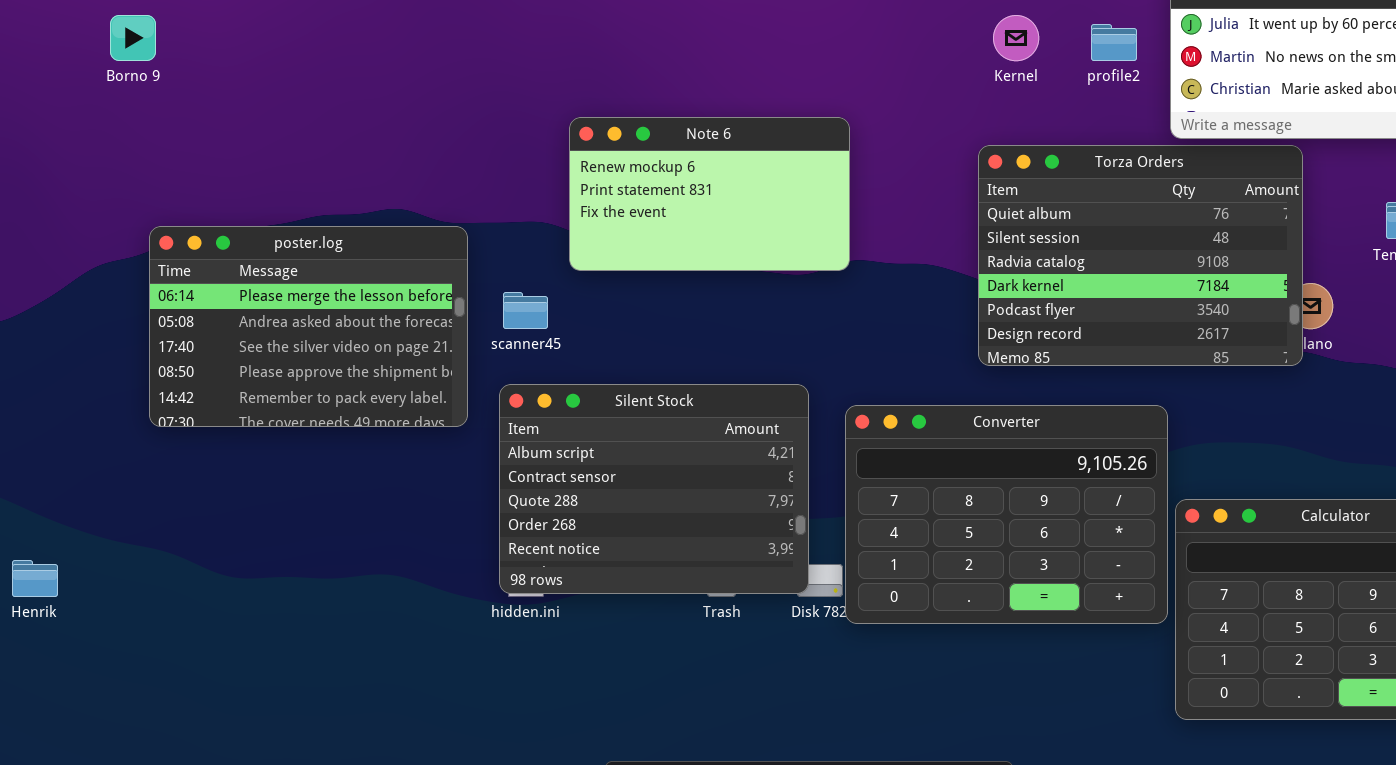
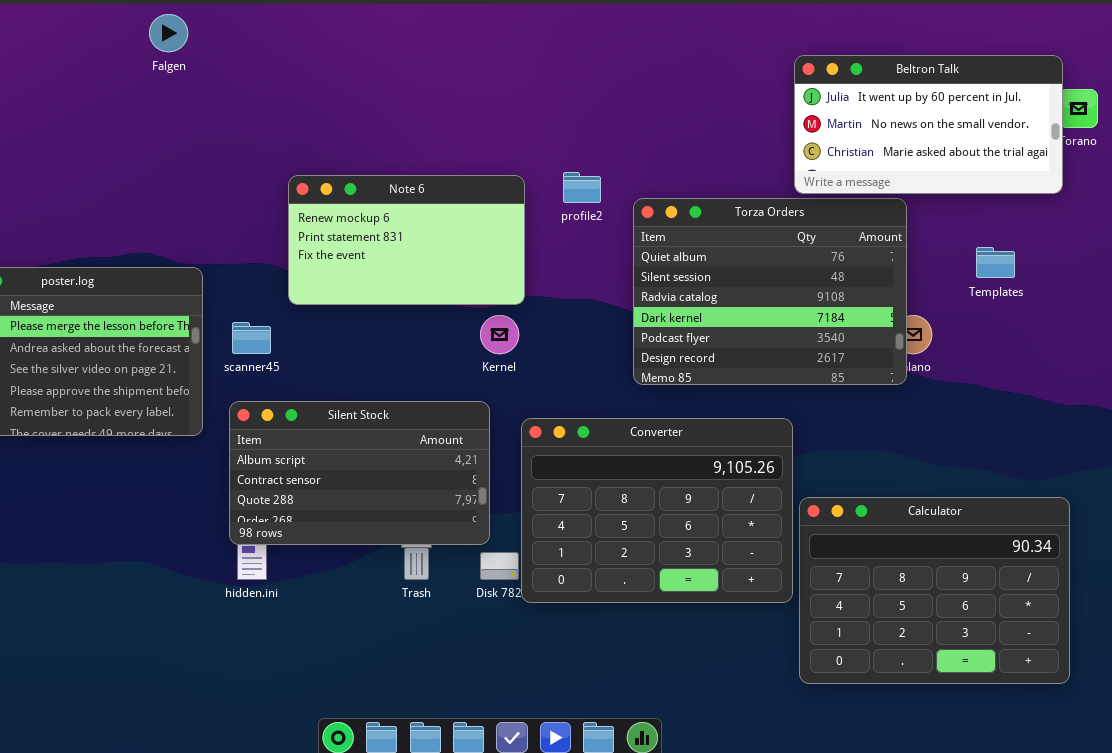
Kernel: [993,15,1039,61] -> [480,315,519,354], moved
profile2: [1091,24,1137,61] -> [563,172,601,203], moved
Silent Stock: [499,384,809,594] -> [229,401,490,545], resized

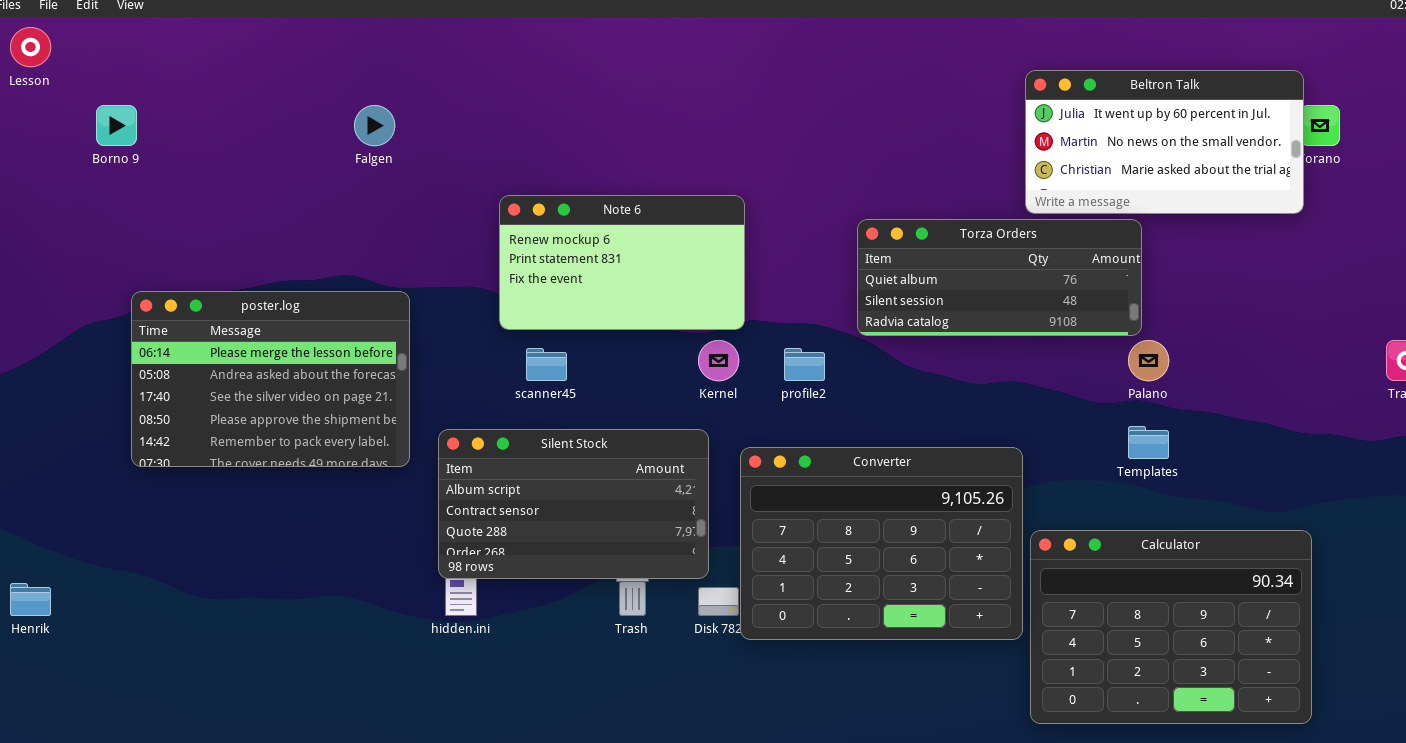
Falgen: [149,14,188,52] -> [354,105,395,146], moved
profile2: [563,172,601,203] -> [784,348,825,381], moved
Torza Orders: [633,198,907,385] -> [857,219,1142,336], resized
Templates: [976,247,1015,278] -> [1128,426,1169,459], moved
scanner45: [232,322,271,354] -> [526,348,567,381], moved

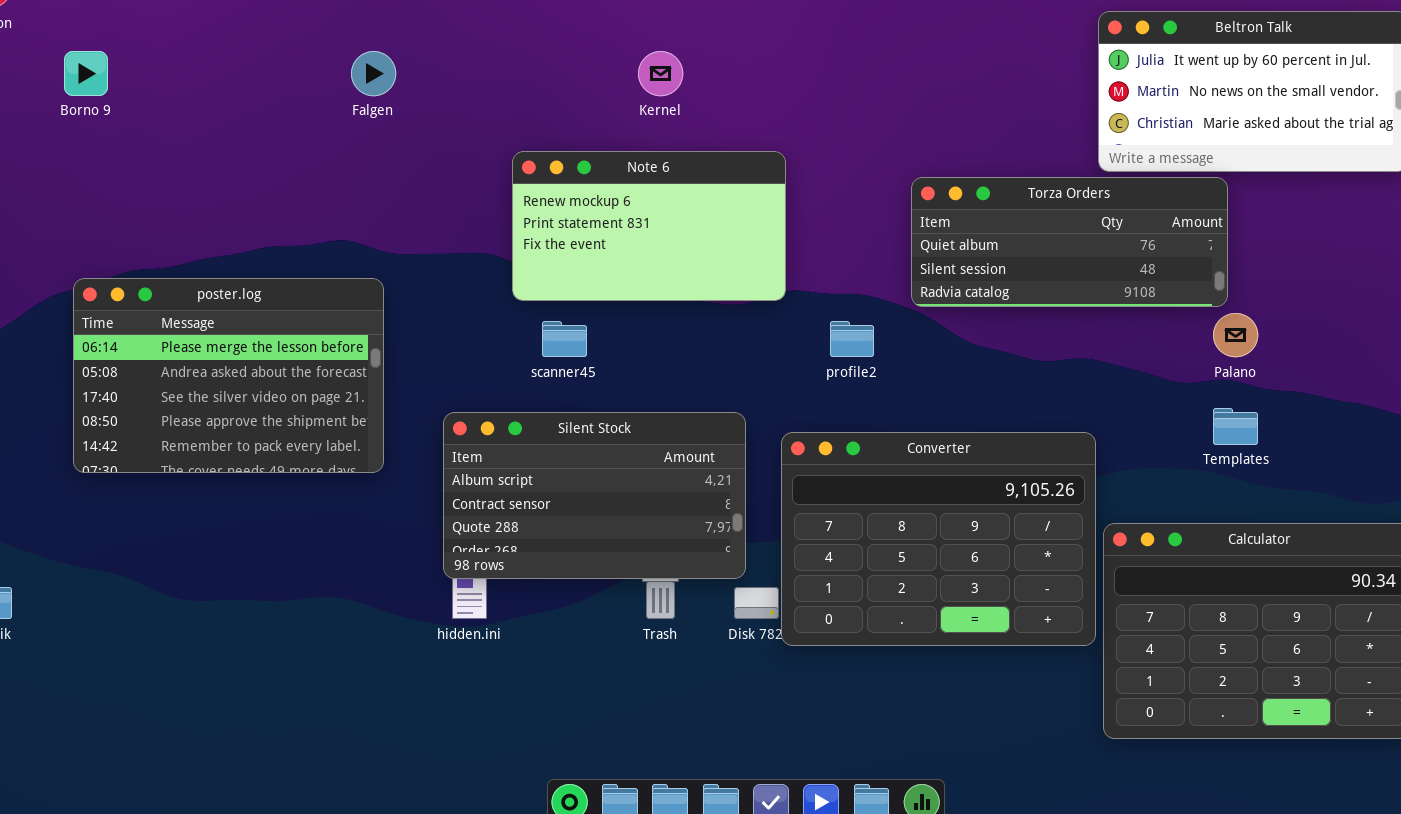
poster.log: [131,291,410,467] -> [73,278,384,473], moved
Kernel: [698,340,739,381] -> [638,51,683,96], moved

